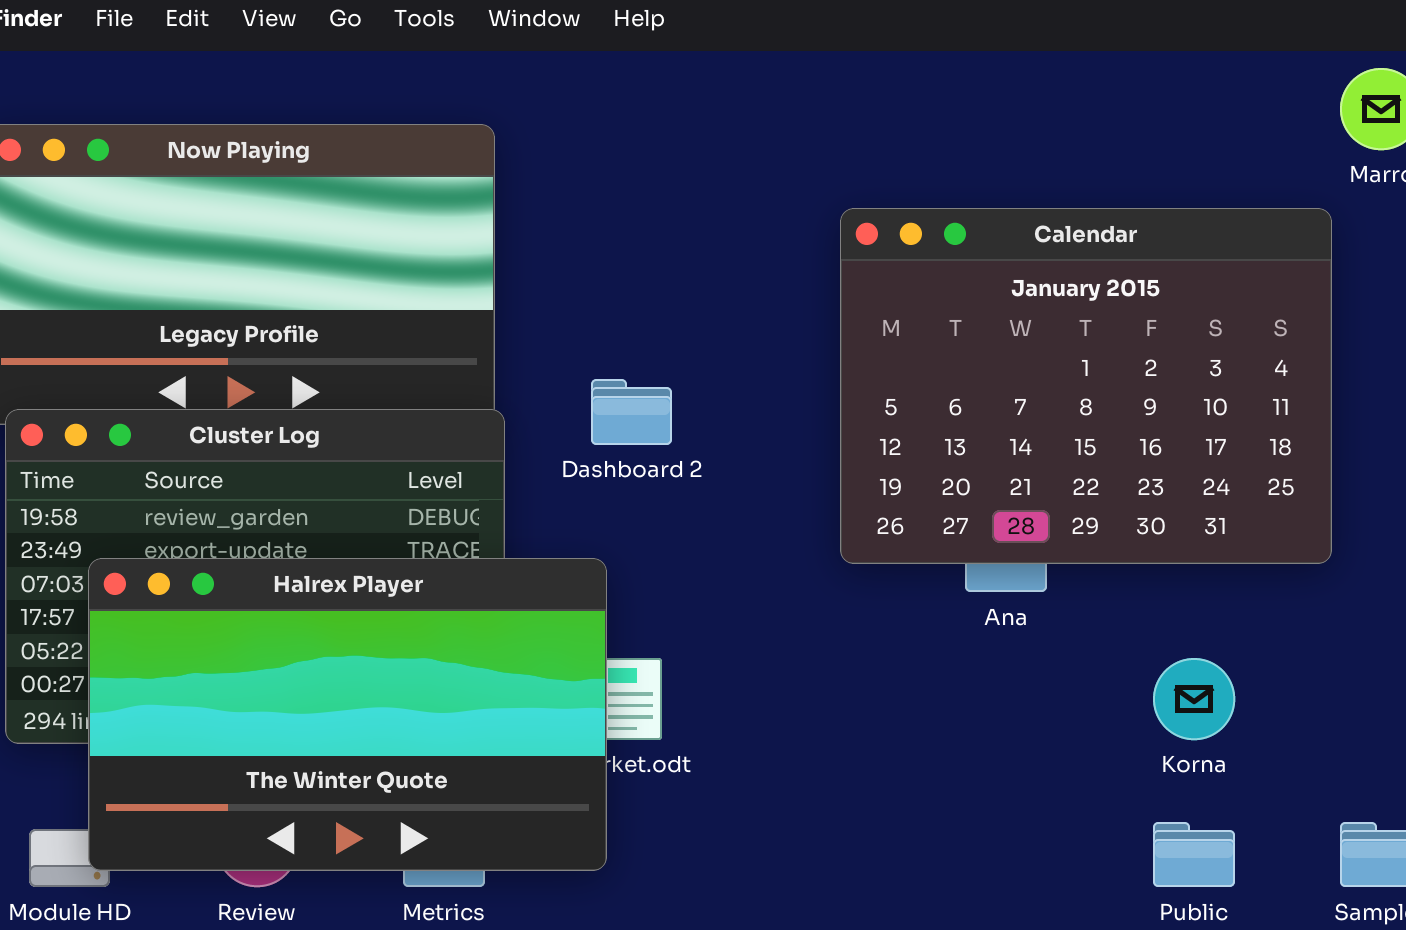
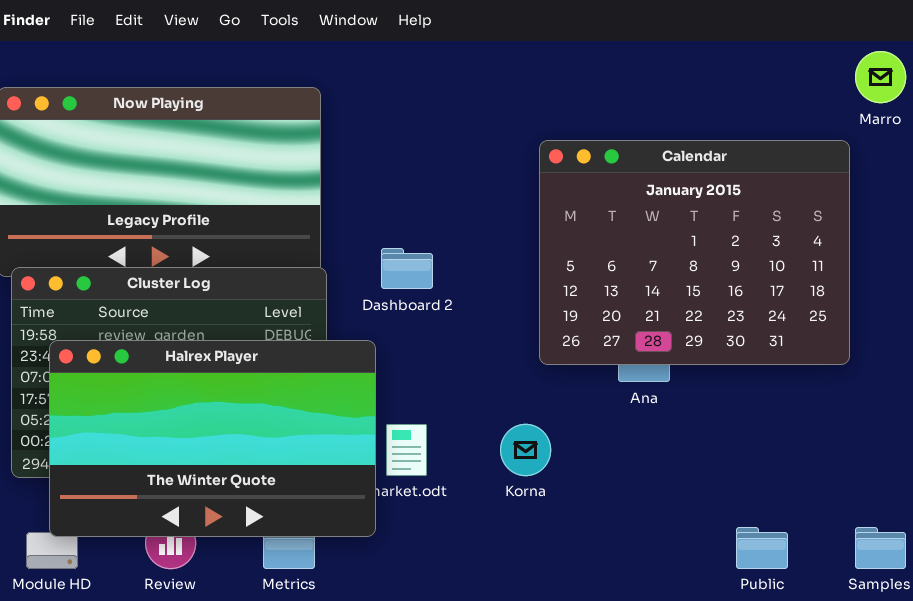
Halrex Player: [88,558,607,871] -> [49,340,376,537], moved
Korna: [1153,658,1235,740] -> [500,424,551,476], moved

